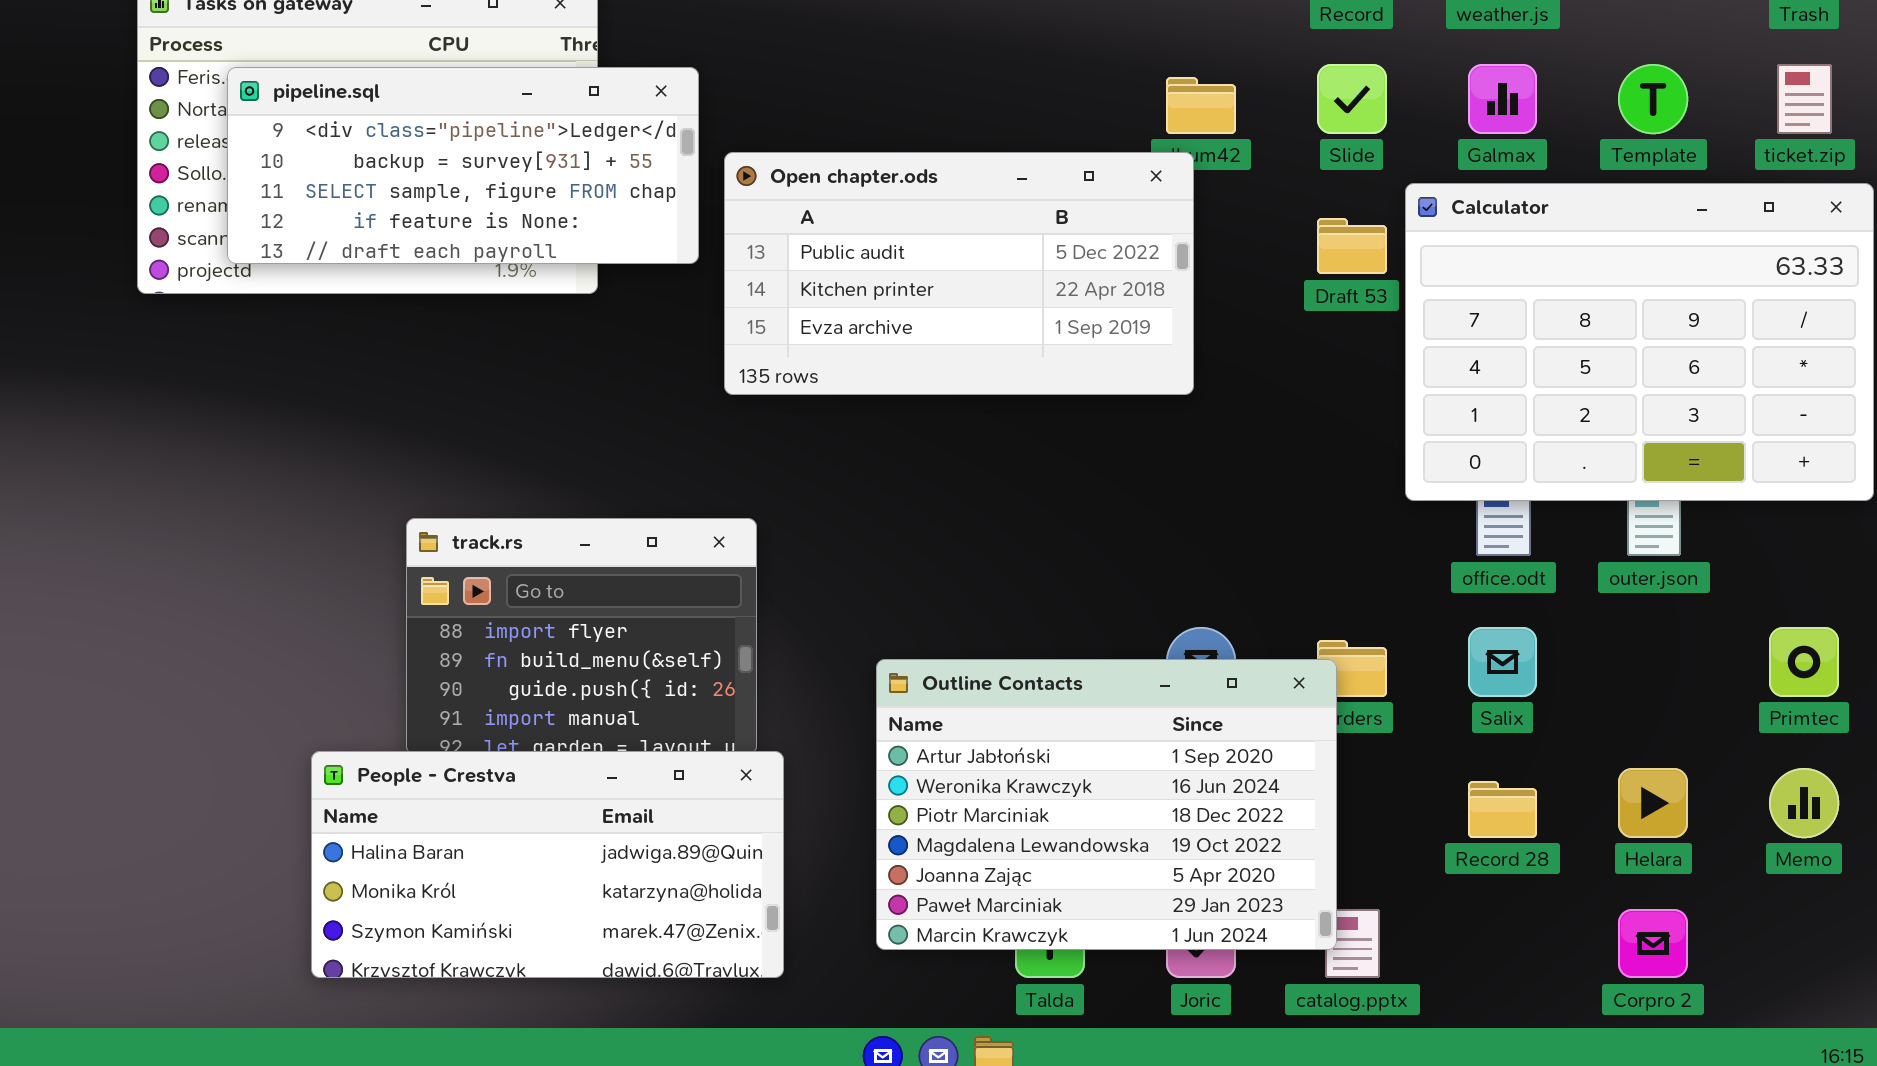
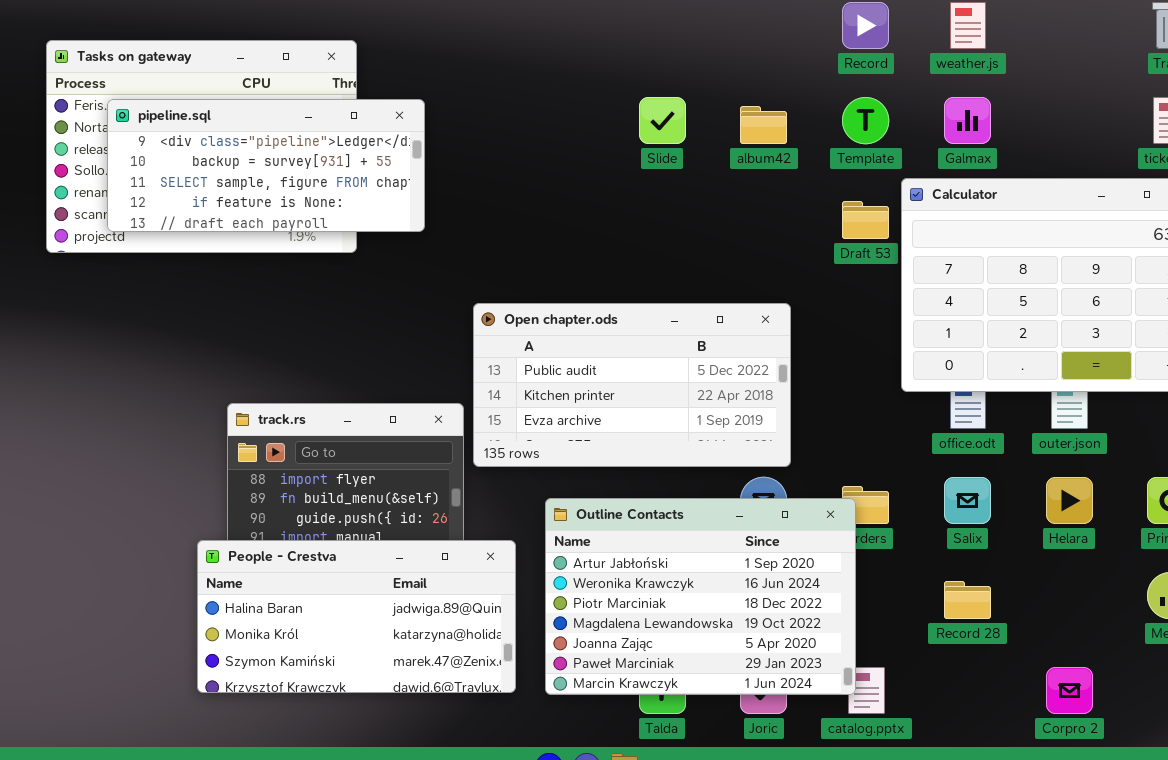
Slide: [1317,64,1387,134] -> [639,97,686,144], moved
Template: [1618,64,1688,134] -> [842,97,889,144], moved
Open chapter.ods: [724,152,1194,395] -> [473,303,791,467], moved
People - Crestva: [311,751,784,978] -> [197,540,516,693], moved
Helara: [1618,768,1688,838] -> [1046,477,1093,524], moved

